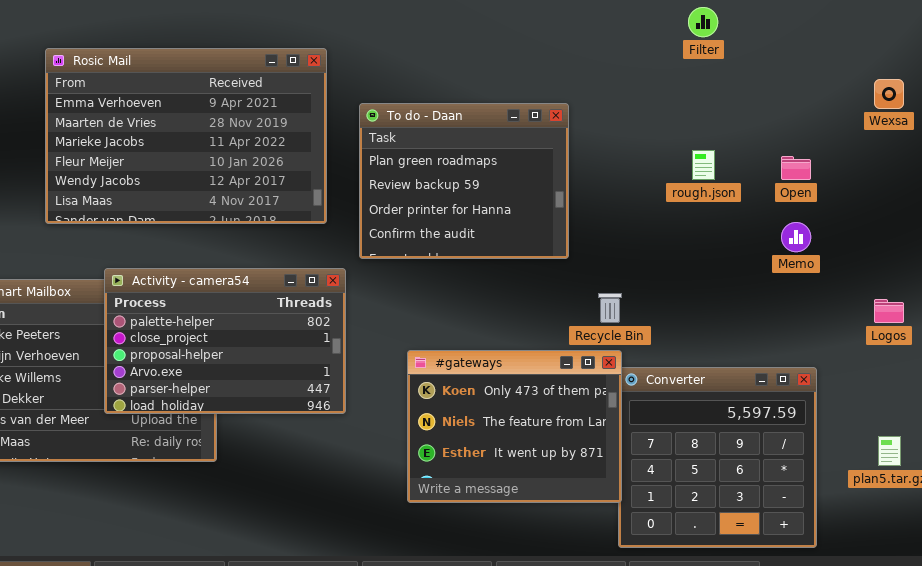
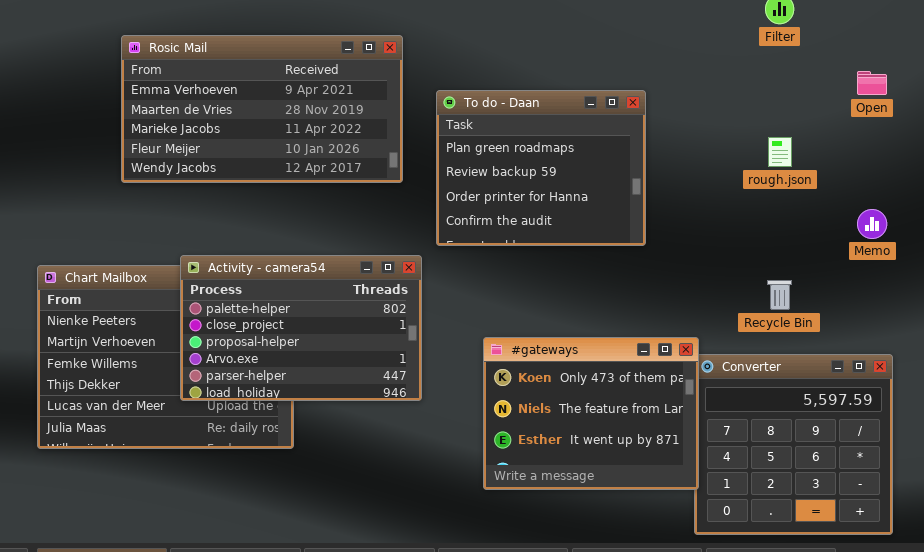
Rosic Mail: [45,48,327,224] -> [121,35,403,183], resized
Open: [781,156,811,180] -> [857,71,887,95], moved
Recycle Bin: [598,293,622,323] -> [767,280,792,310], moved

